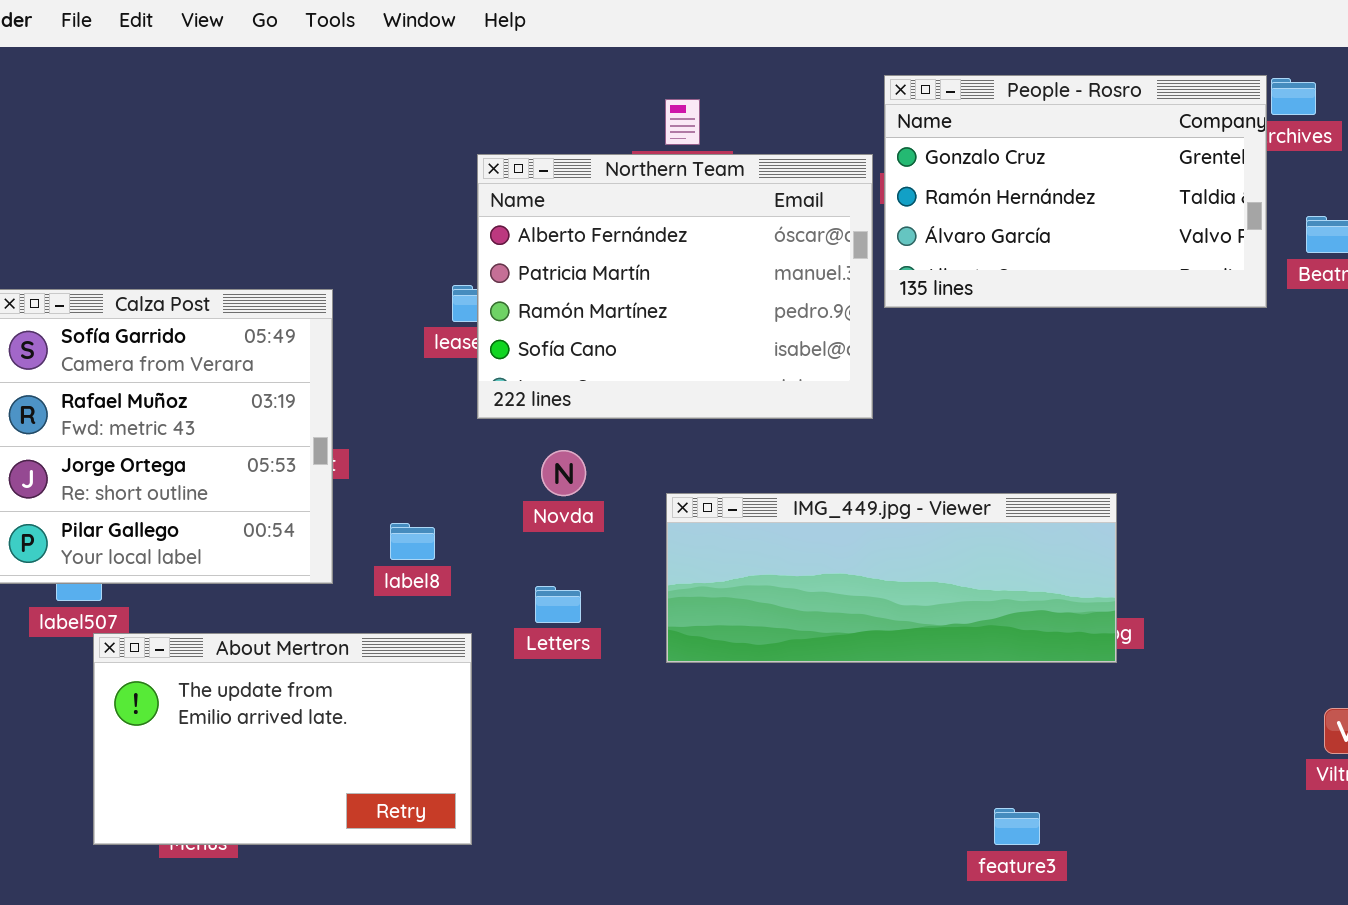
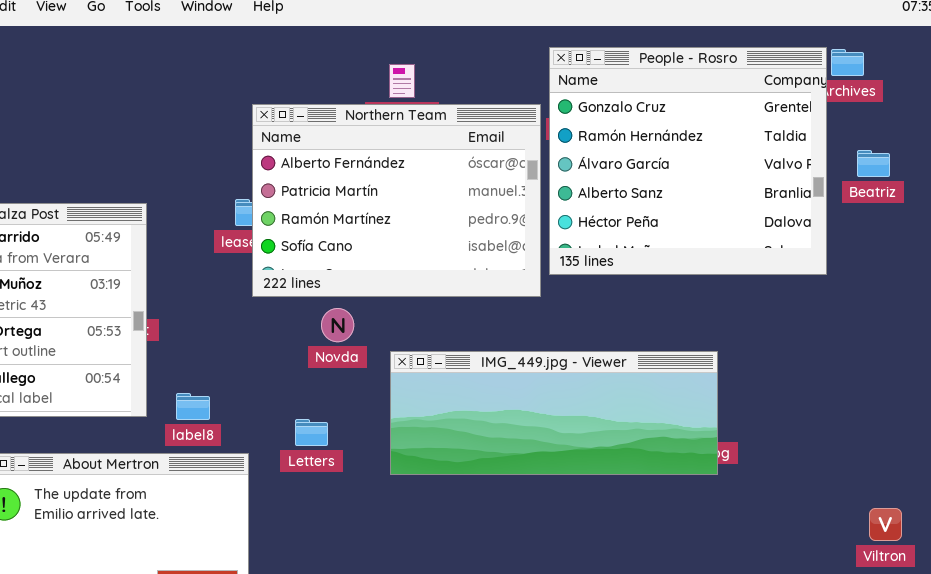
People - Rosro: [884,75,1267,308] -> [549,47,827,275], resized
Novda: [541,450,586,496] -> [321,308,354,342], moved
label8: [390,523,435,560] -> [176,393,210,420], moved

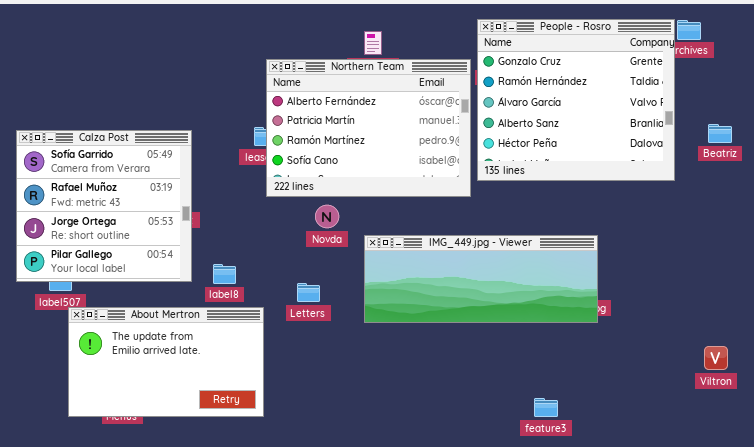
Beatriz: [857,150,890,177] -> [708,124,732,143], moved

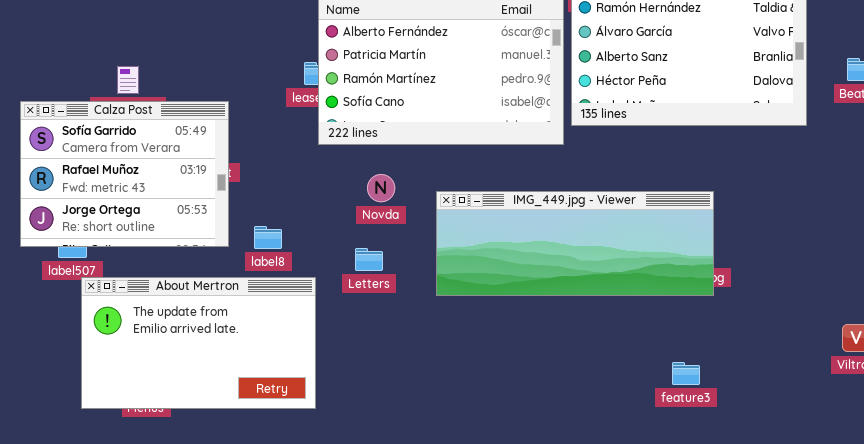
Calza Post: [16,130,192,282] -> [20,101,229,247], resized
Novda: [315,205,339,228] -> [367,174,395,202], moved
feature3: [534,398,558,417] -> [672,362,700,385], moved

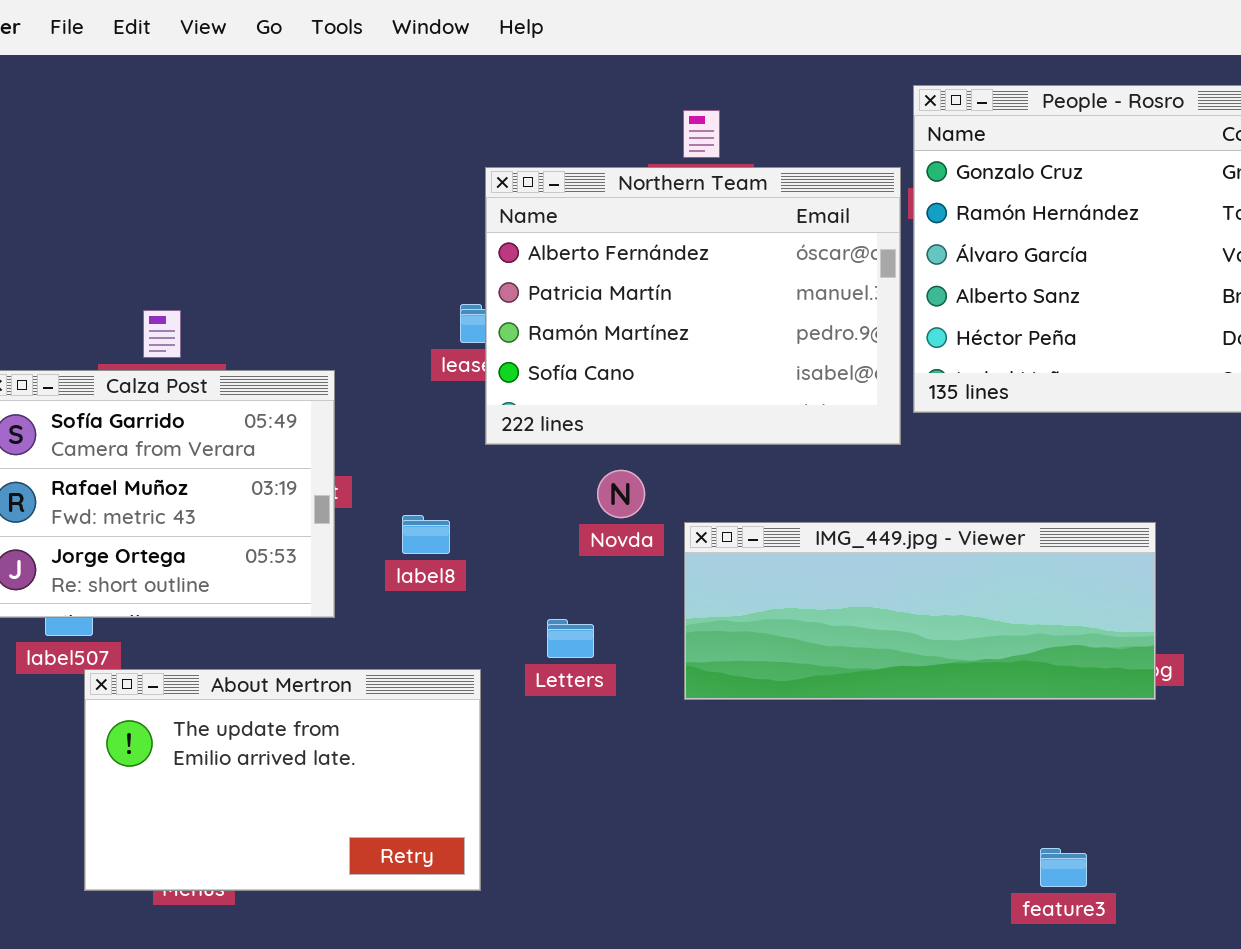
Novda: [367,174,395,202] -> [597,470,645,518], moved
label8: [254,226,282,249] -> [402,515,450,554], moved
feature3: [672,362,700,385] -> [1040,848,1087,887], moved

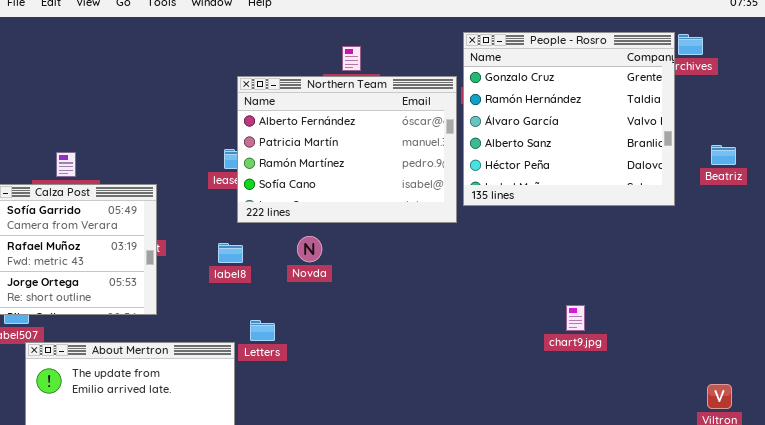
label8: [402,515,450,554] -> [218,243,243,263], moved
IMG_449.jpg - Viewer: [684,522,1156,700] -> none, closed
Letters: [547,619,594,658] -> [250,320,275,341], moved

